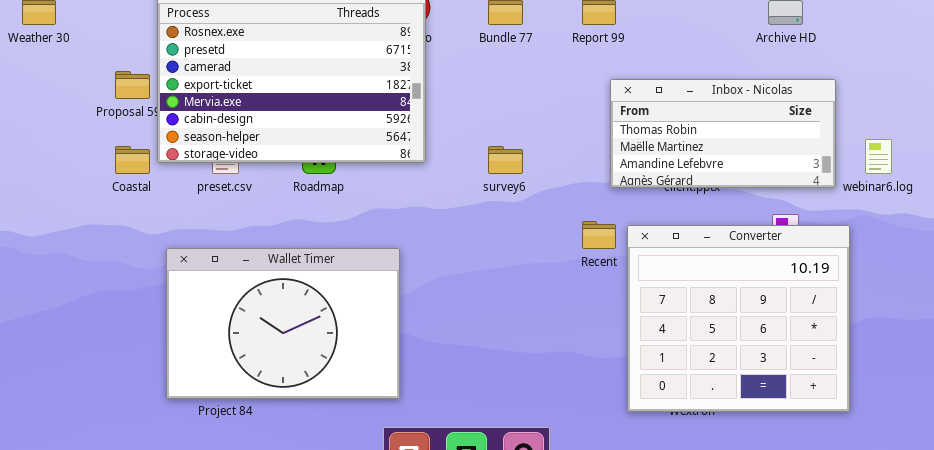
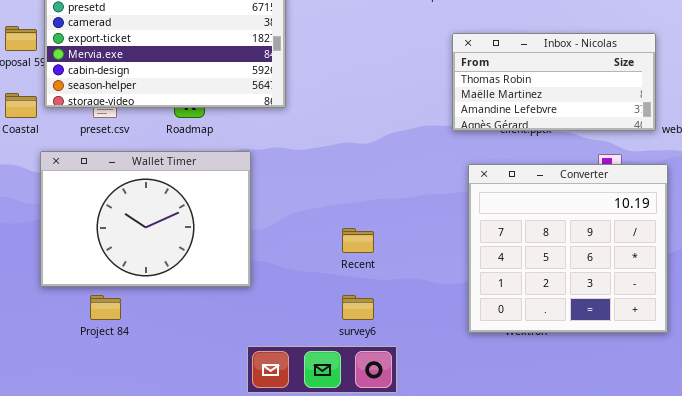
survey6: [488,146,523,174] -> [342,295,374,320], moved
Recent: [582,221,616,249] -> [342,228,374,253], moved
Wallet Timer: [166,248,400,399] -> [40,151,251,287], moved

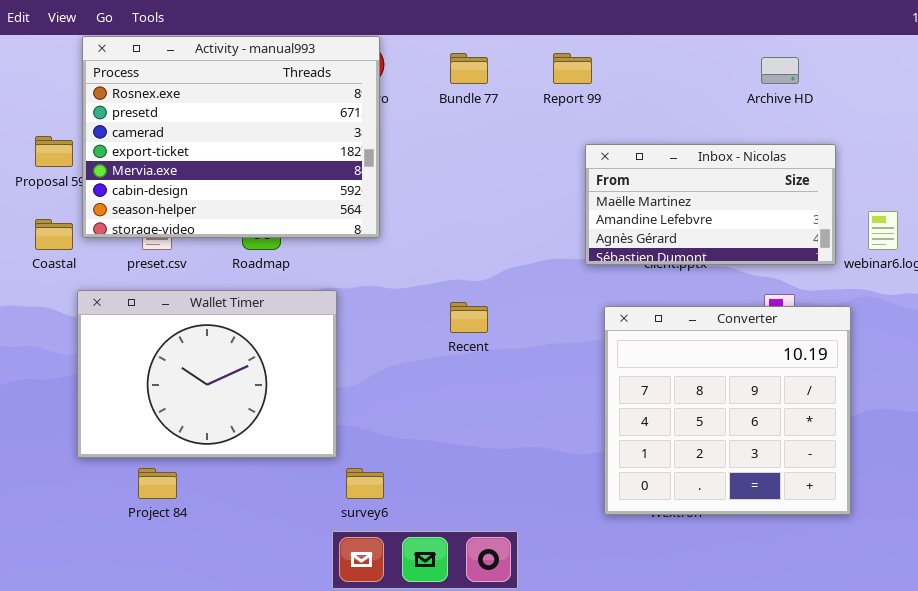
Inbox - Nicolas: [452,33,656,131] -> [585,144,836,265], scrolled down 1 row
Recent: [342,228,374,253] -> [450,302,488,333], moved
survey6: [342,295,374,320] -> [346,468,384,499], moved

